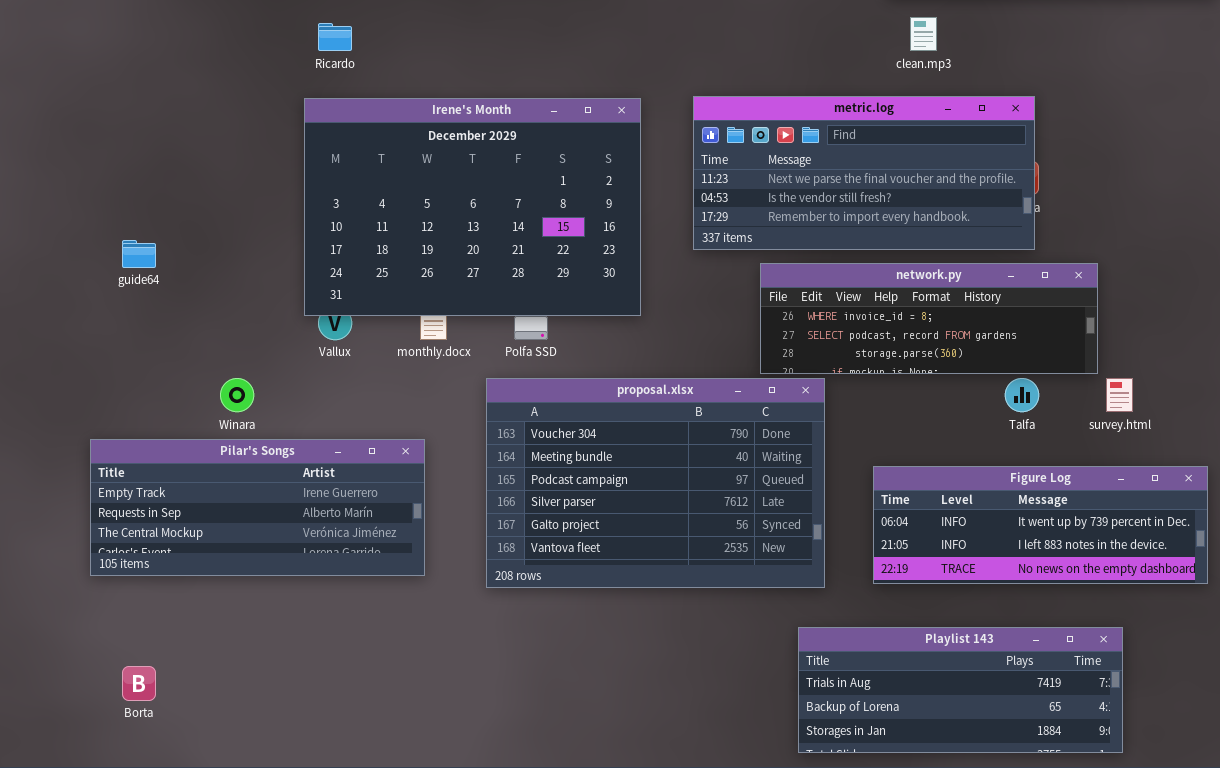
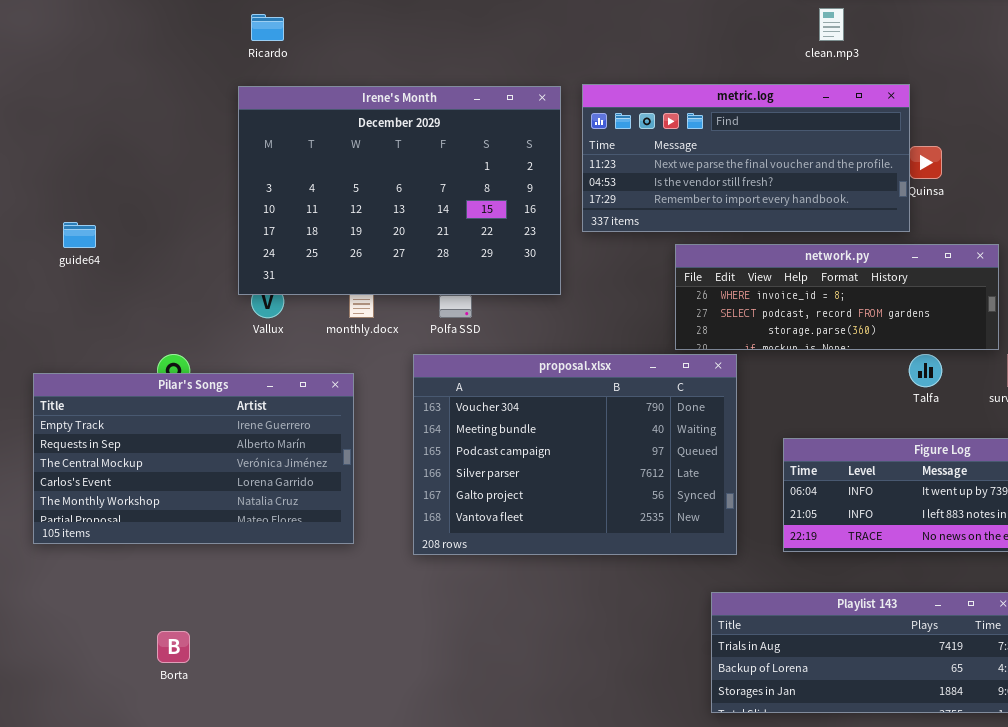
metric.log: [693,96,1035,250] -> [582,84,910,232], moved
Pilar's Songs: [90,439,425,576] -> [33,373,354,544], resized
Borta: [122,666,156,701] -> [157,631,190,663], moved

